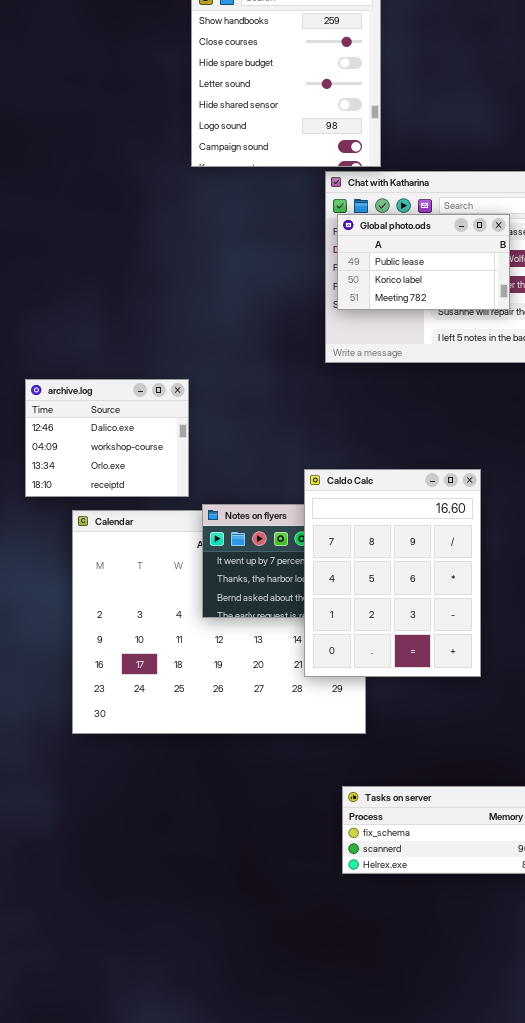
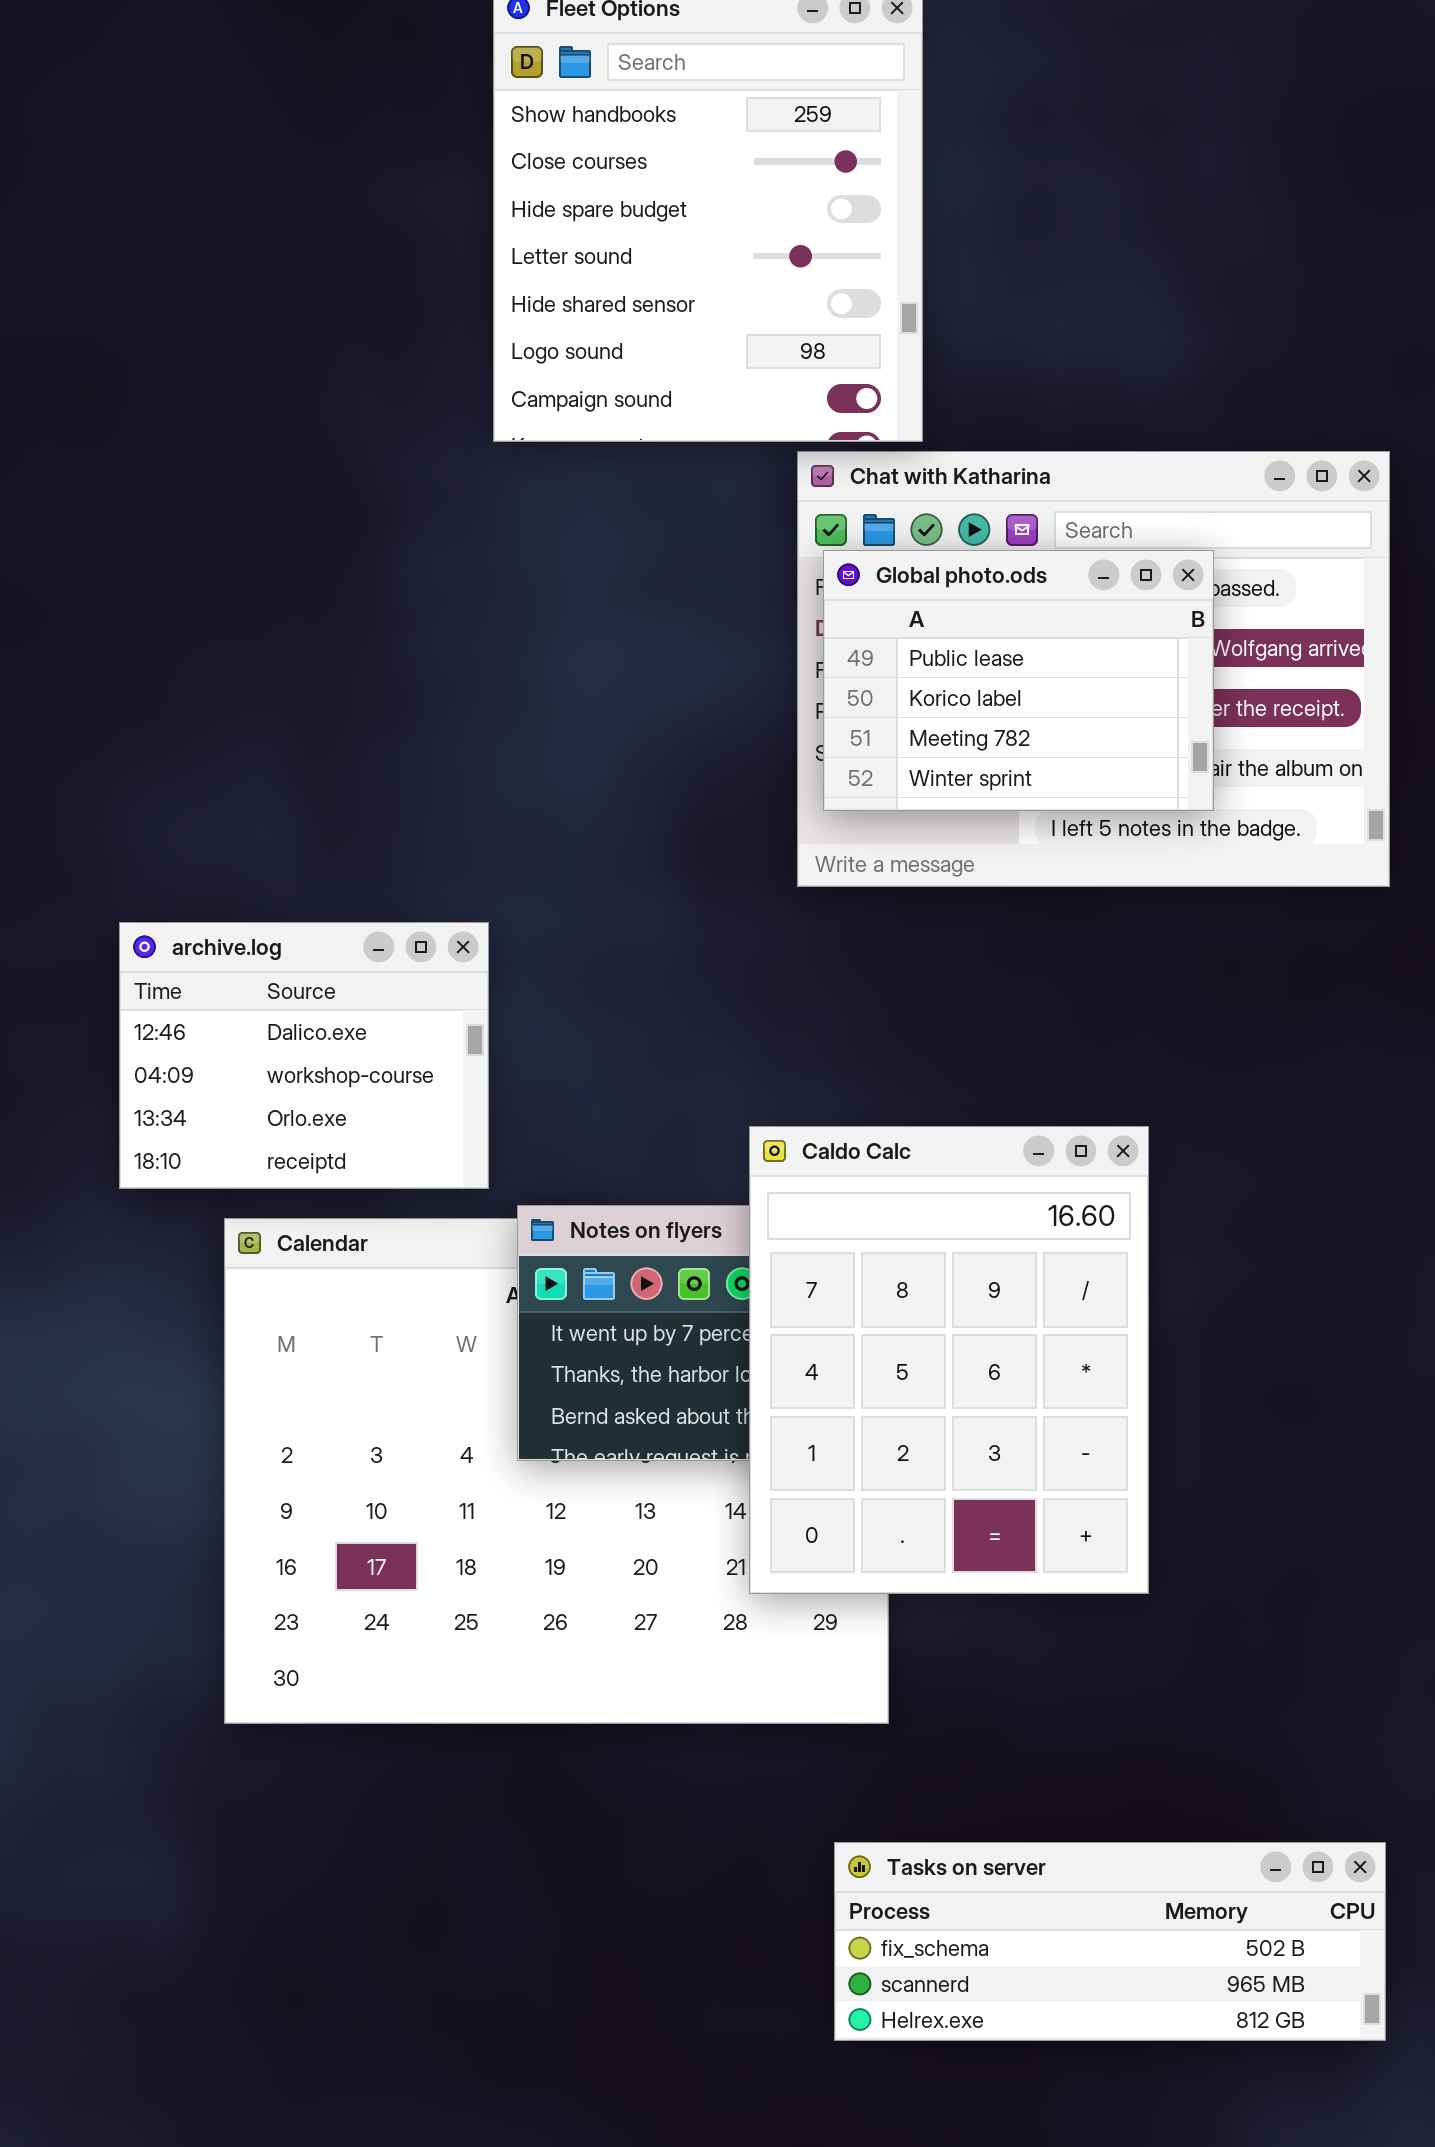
Global photo.ods: [337,214,510,310] -> [823,550,1214,811], resized

